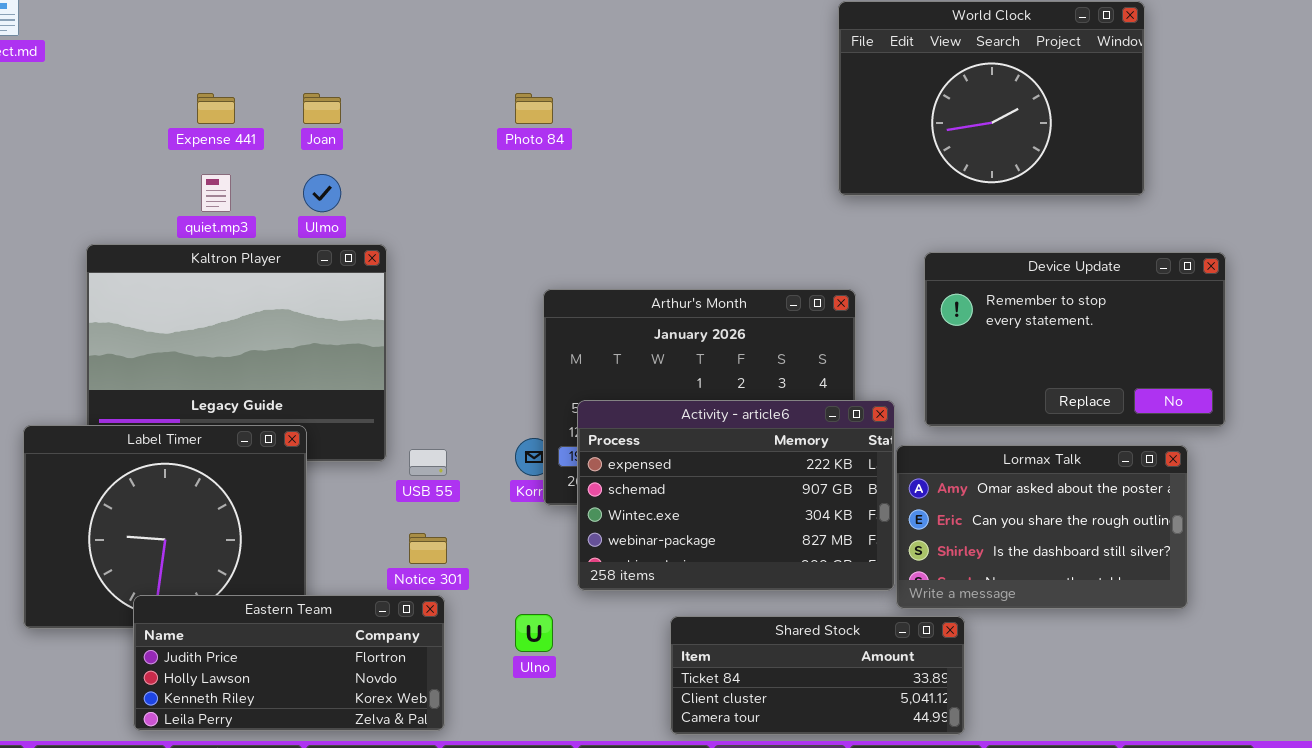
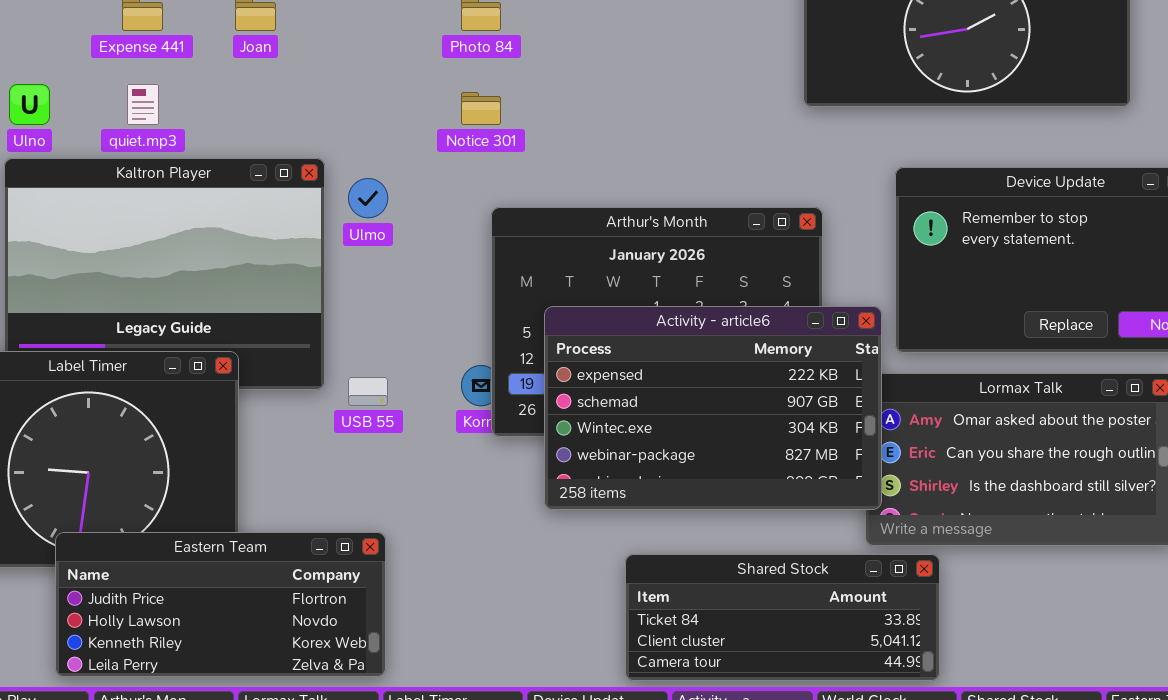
Ulmo: [303,174,341,212] -> [348,178,388,218], moved
Activity - article6: [577,400,895,591] -> [544,306,882,510], moved
Notice 301: [409,533,447,564] -> [461,92,501,125], moved
Ulno: [515,614,553,652] -> [9,84,50,125], moved

